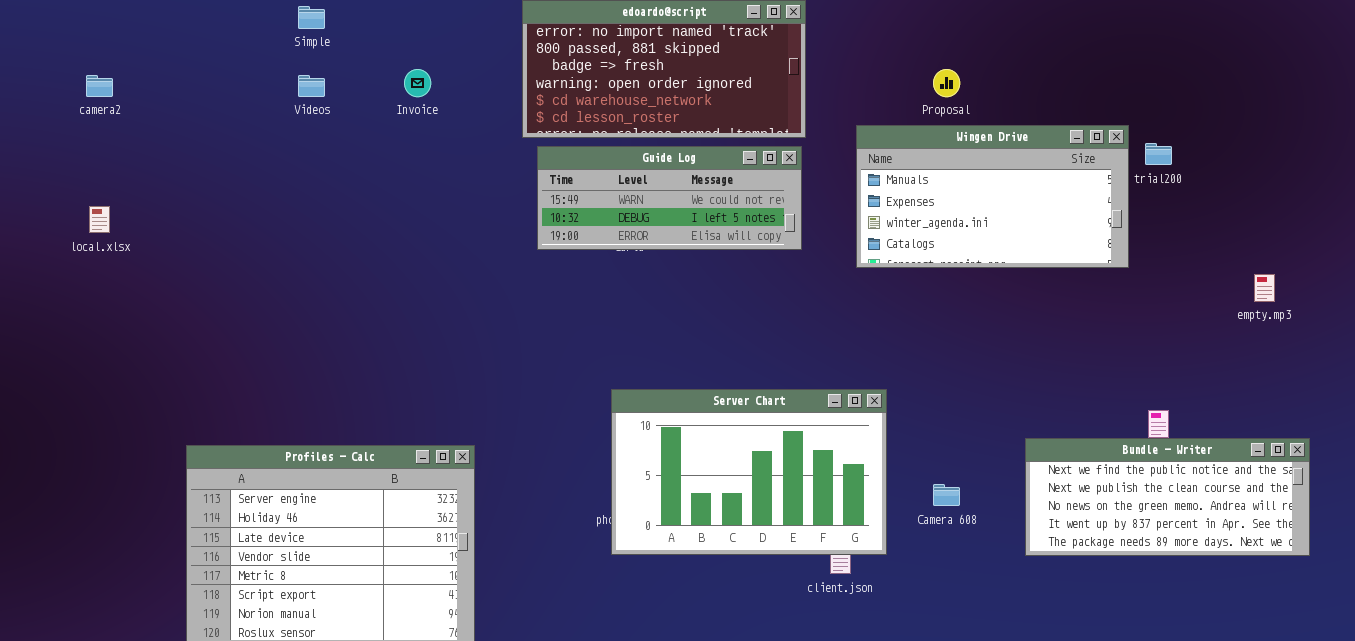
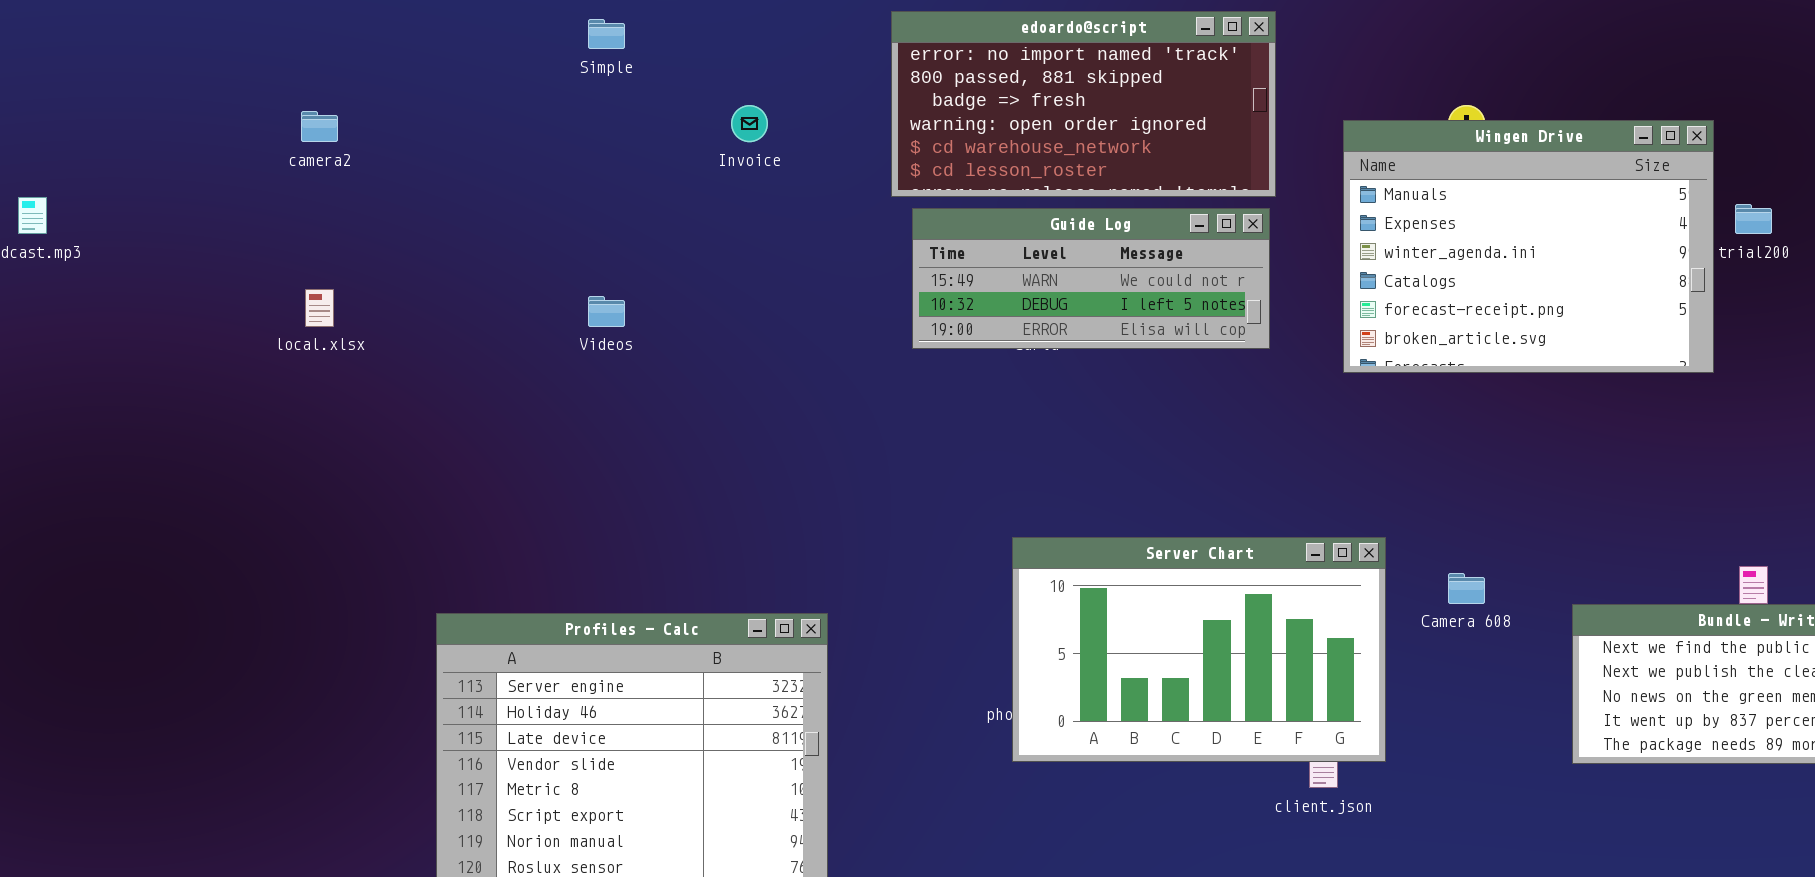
Videos: [298,75,325,97] -> [588,296,625,327], moved
Wingen Drive: [856,125,1129,268] -> [1343,120,1714,373], resized
Camera 608: [933,484,960,506] -> [1448,573,1485,604], moved

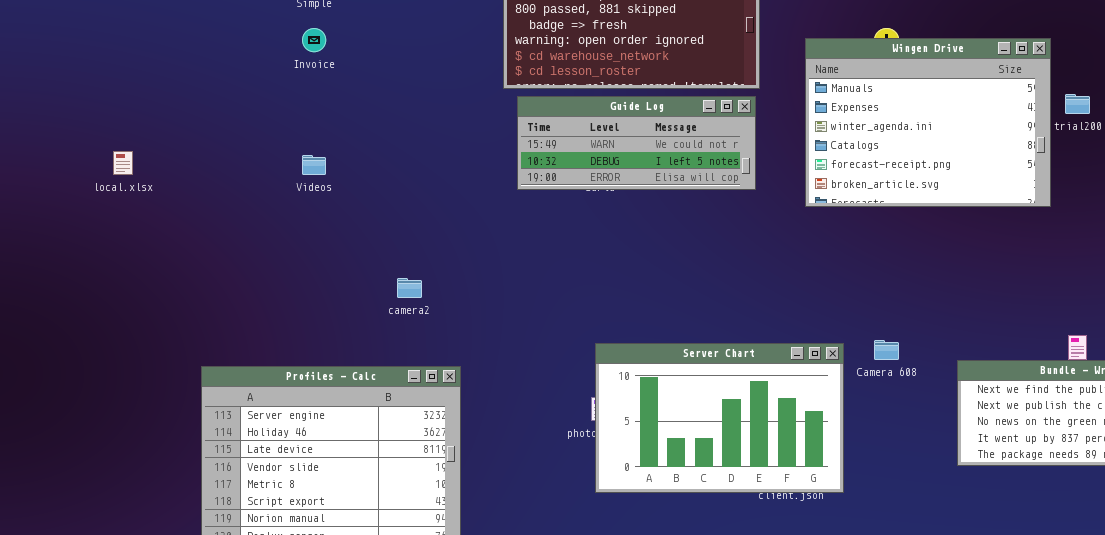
Invoice: [731,105,768,142] -> [302,28,326,52], moved
camera2: [301,111,338,142] -> [397,278,422,298], moved
Server Chart: [1012,537,1386,762] -> [595,343,844,493], moved

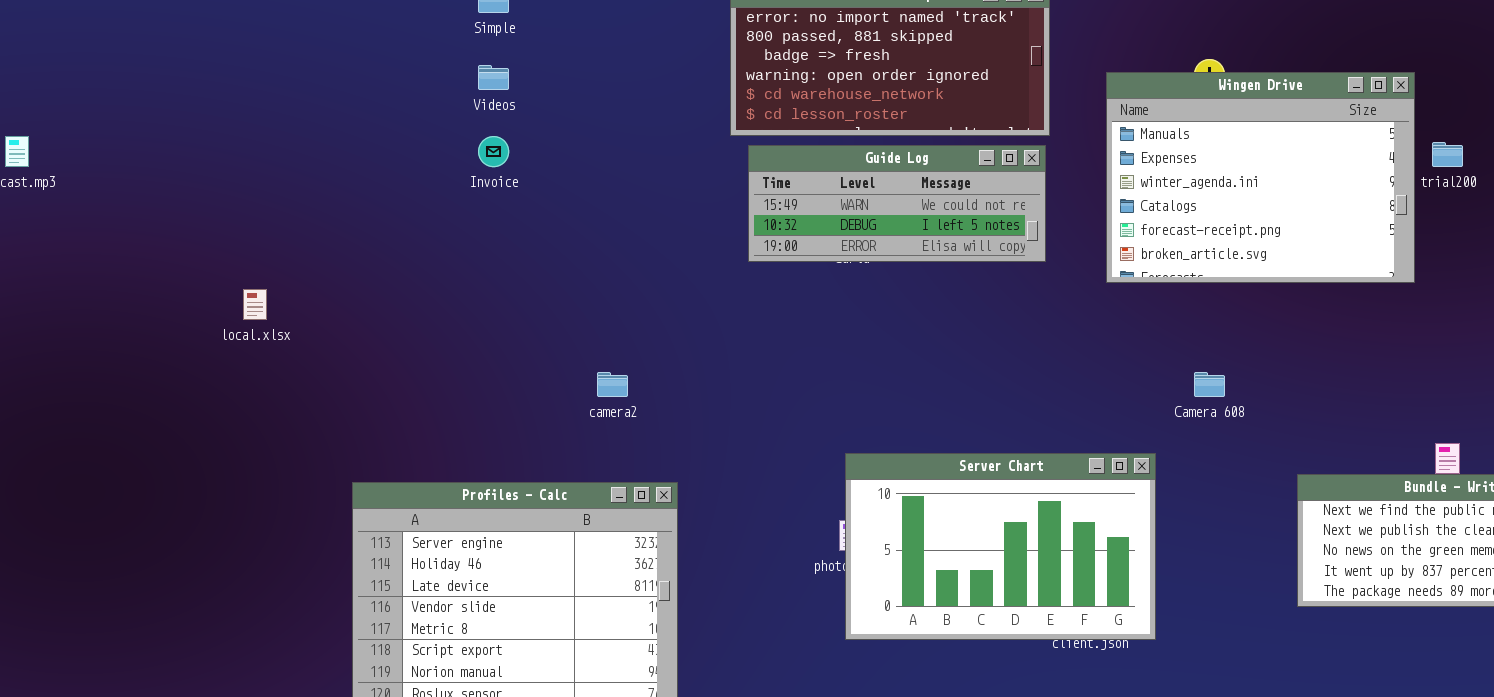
Invoice: [302,28,326,52] -> [478,136,509,167], moved
local.xlsx: [113,151,133,175] -> [243,289,267,320], moved
Videos: [302,155,326,175] -> [478,65,509,90], moved
Camera 608: [874,340,899,360] -> [1194,372,1225,397], moved

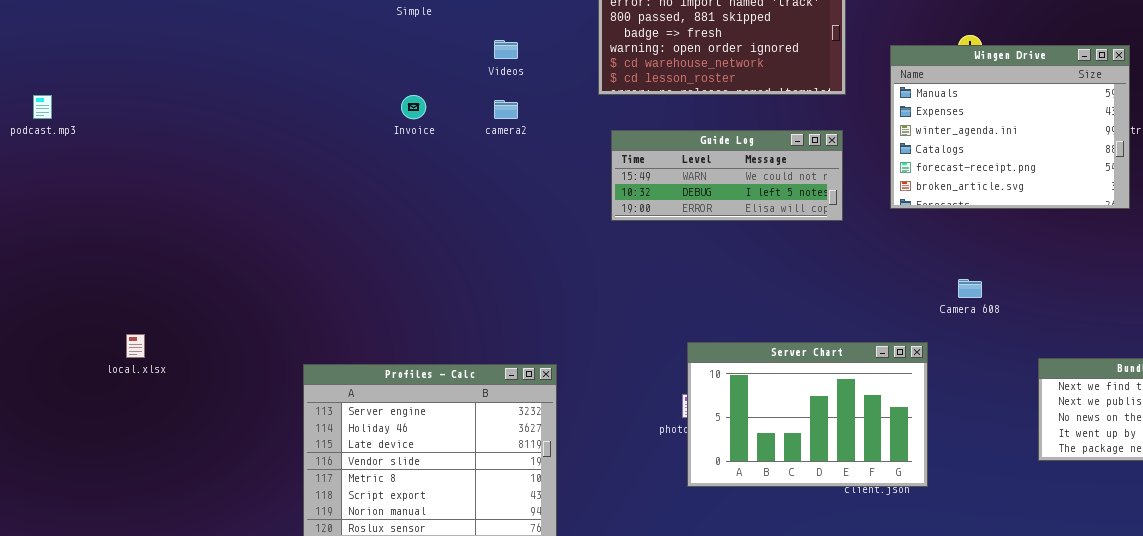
Videos: [478,65,509,90] -> [494,40,518,59], moved
Guide Log: [748,145,1046,262] -> [611,130,843,221], moved
local.xlsx: [243,289,267,320] -> [126,334,145,358], moved
camera2: [597,372,628,397] -> [494,100,518,119], moved

